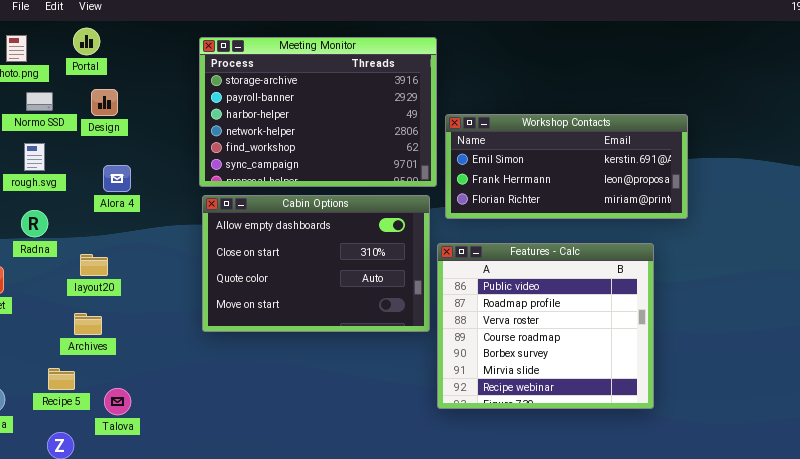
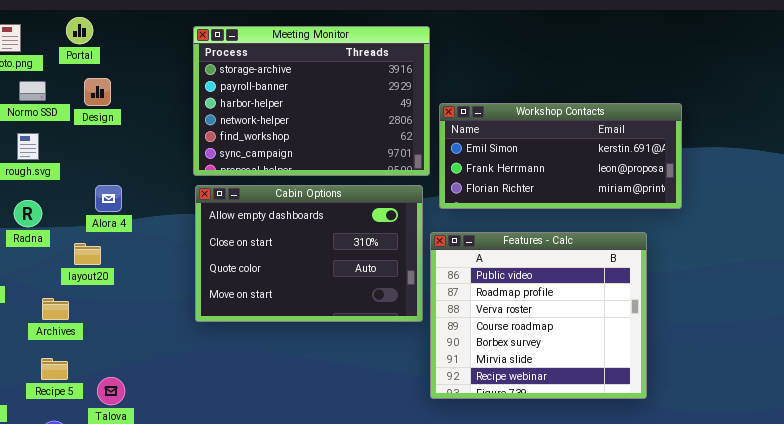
Alora 4: [103,165,131,192] -> [95,185,122,212], moved
Archives: [74,313,102,335] -> [42,298,69,320], moved

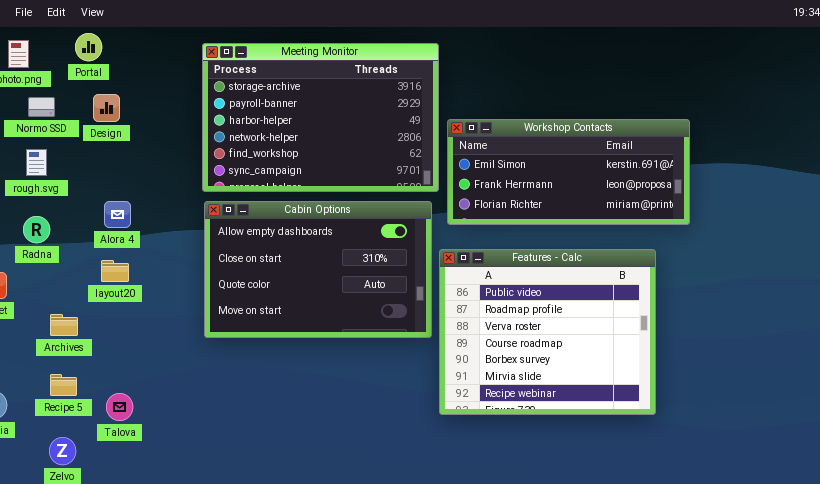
layout20: [74,243,101,265] -> [101,260,129,282], moved

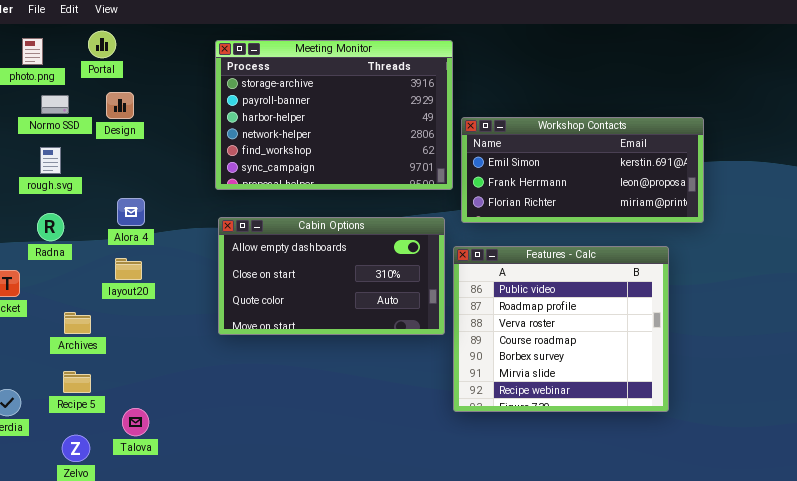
Cabin Options: [204,201,432,338] -> [218,217,445,335], resized
Talova: [106,393,133,421] -> [122,408,149,436], moved

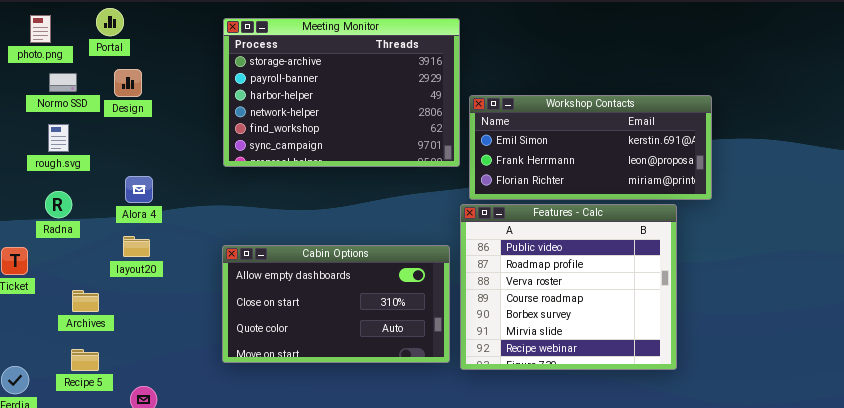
Cabin Options: [218,217,445,335] -> [222,245,450,363], moved
Features - Calc: [453,246,669,412] -> [460,204,677,370], moved

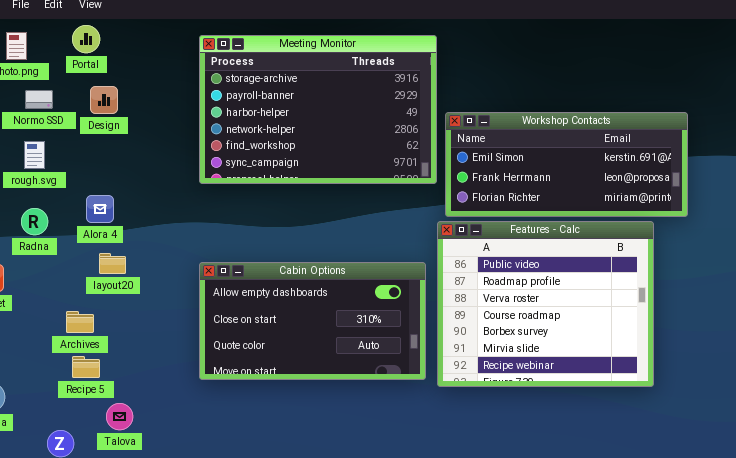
Alora 4: [125,176,153,203] -> [86,195,114,223], moved
Archives: [72,290,99,312] -> [66,311,94,333], moved
Recipe 5: [71,349,99,371] -> [72,356,100,378], moved

